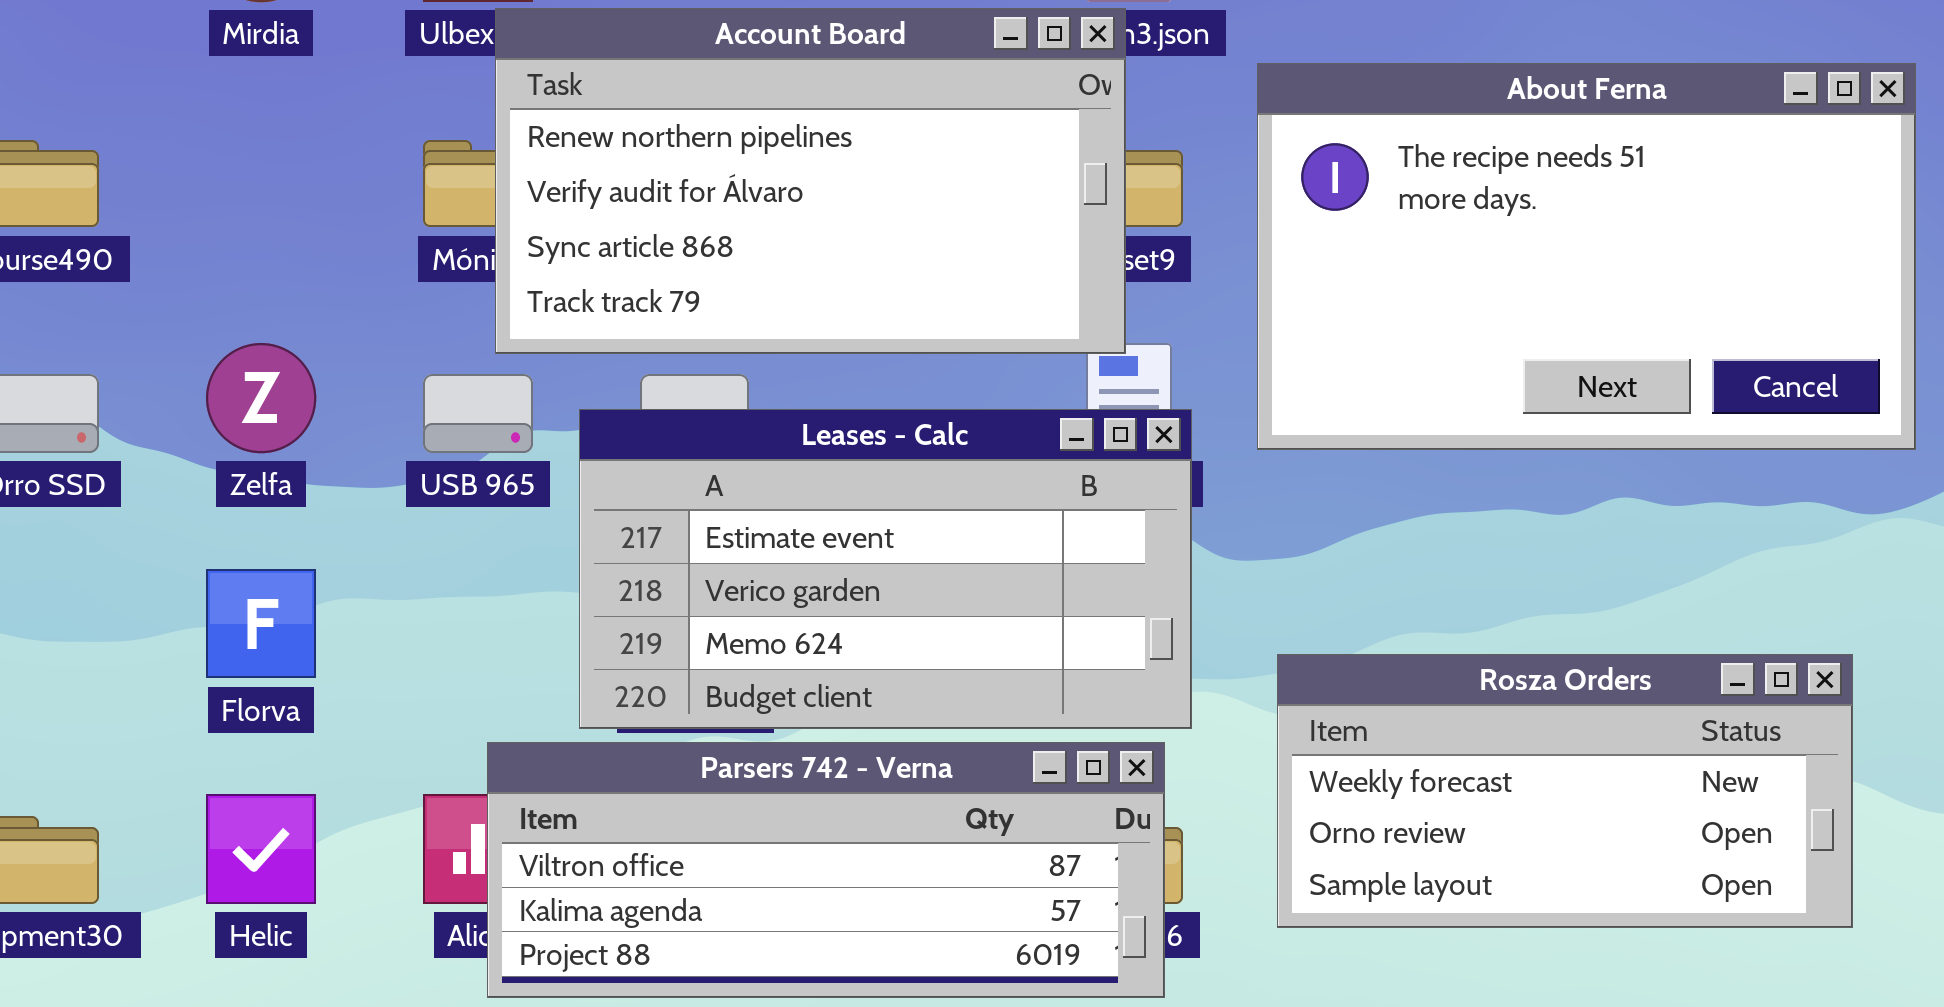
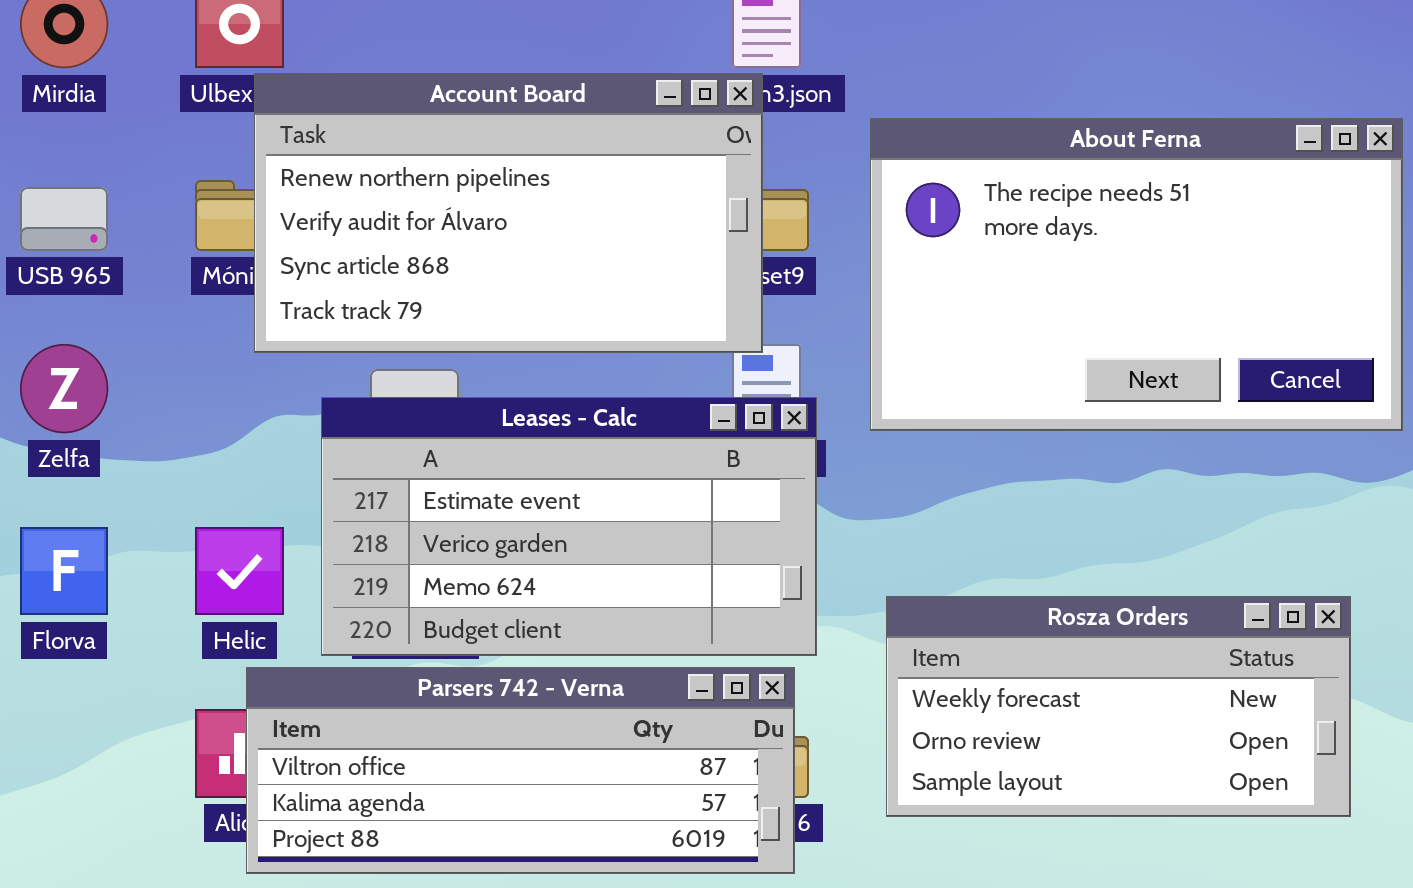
USB 965: [423,374,533,453] -> [20,187,108,251], moved
Helic: [206,794,316,904] -> [195,527,284,615], moved

